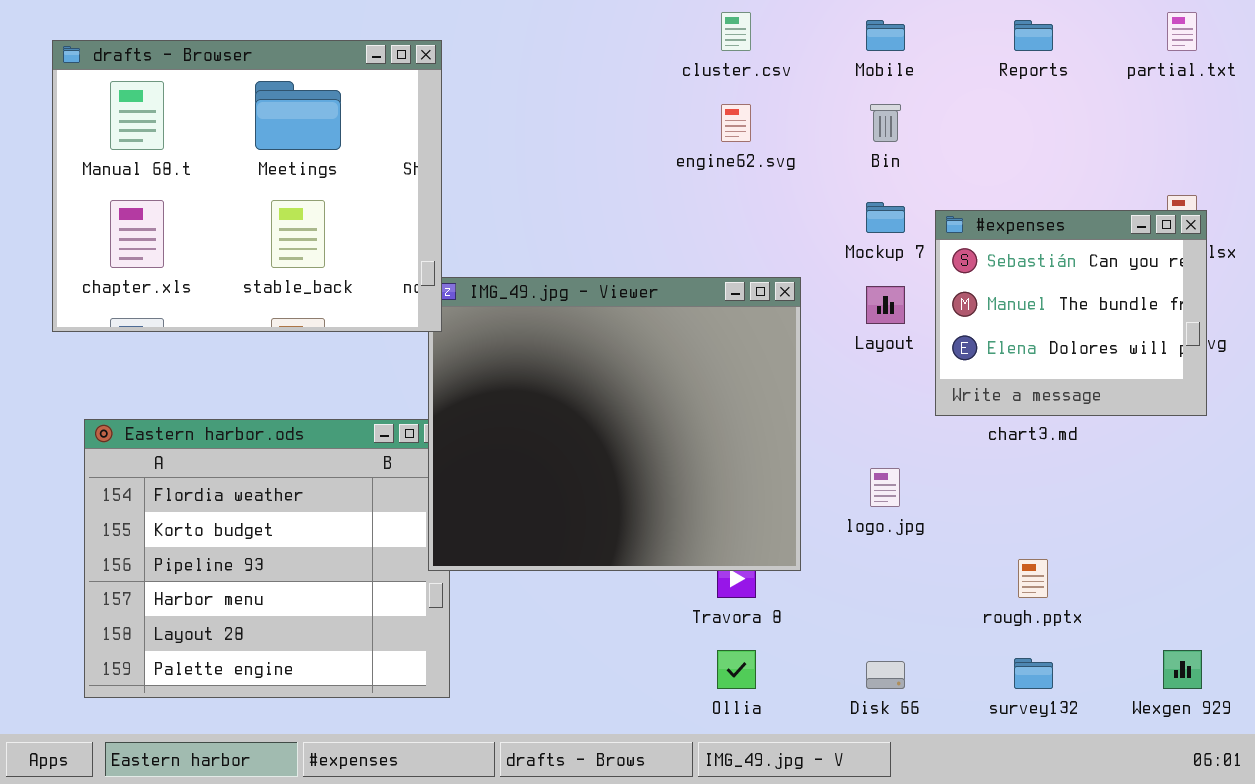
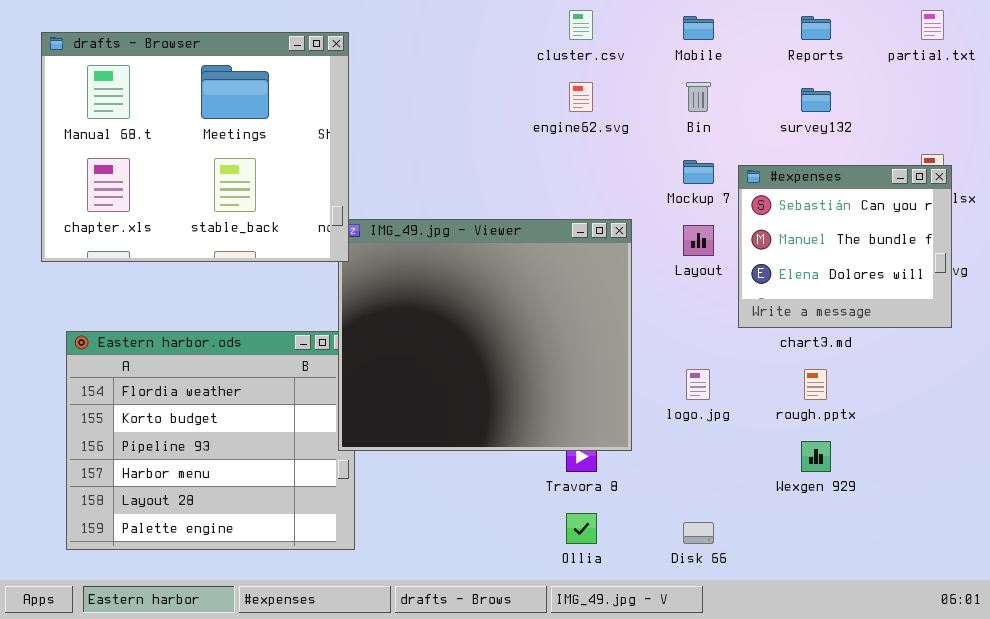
rough.pptx: [1018,559,1048,598] -> [804,369,827,400], moved
Wexgen 929: [1163,650,1202,689] -> [801,441,831,472], moved
survey132: [1014,658,1053,689] -> [801,88,831,112], moved

